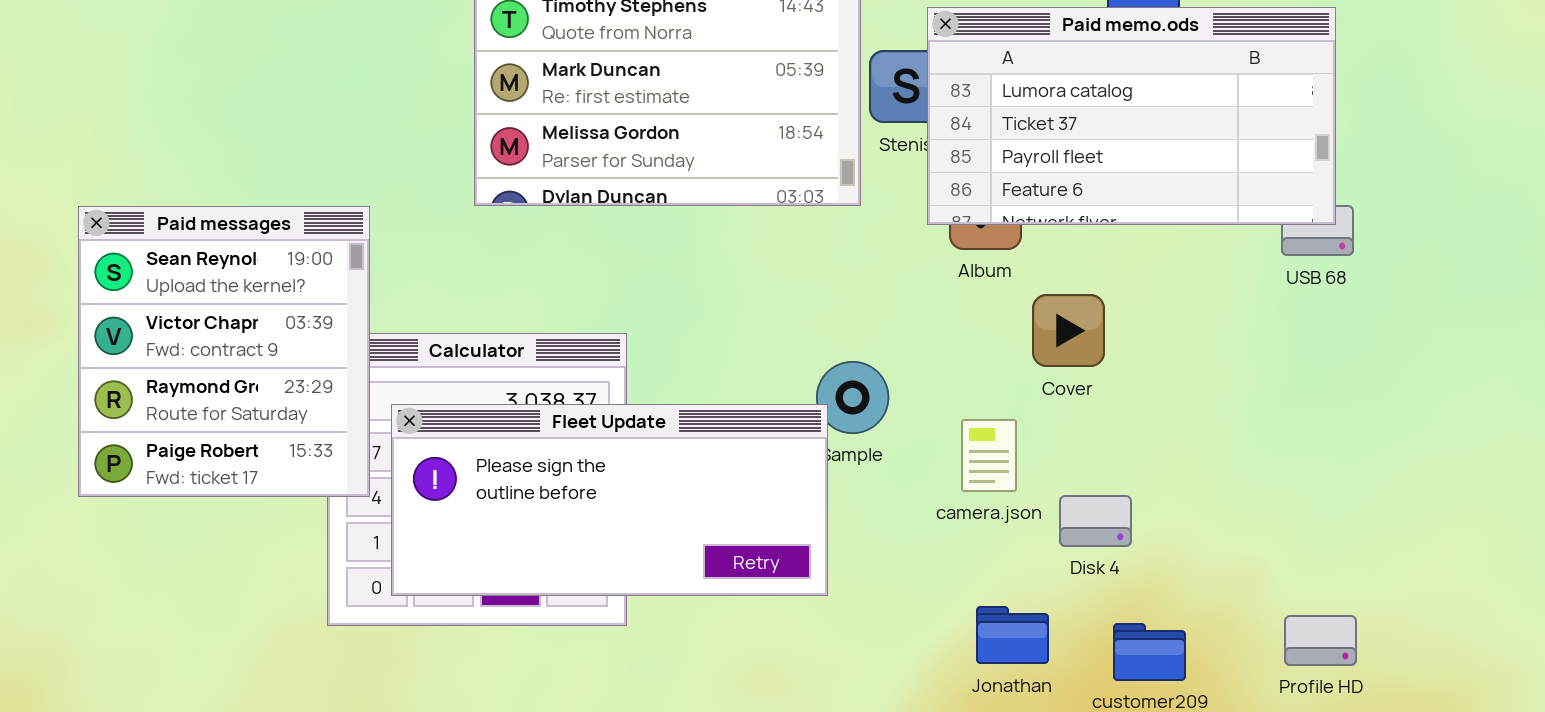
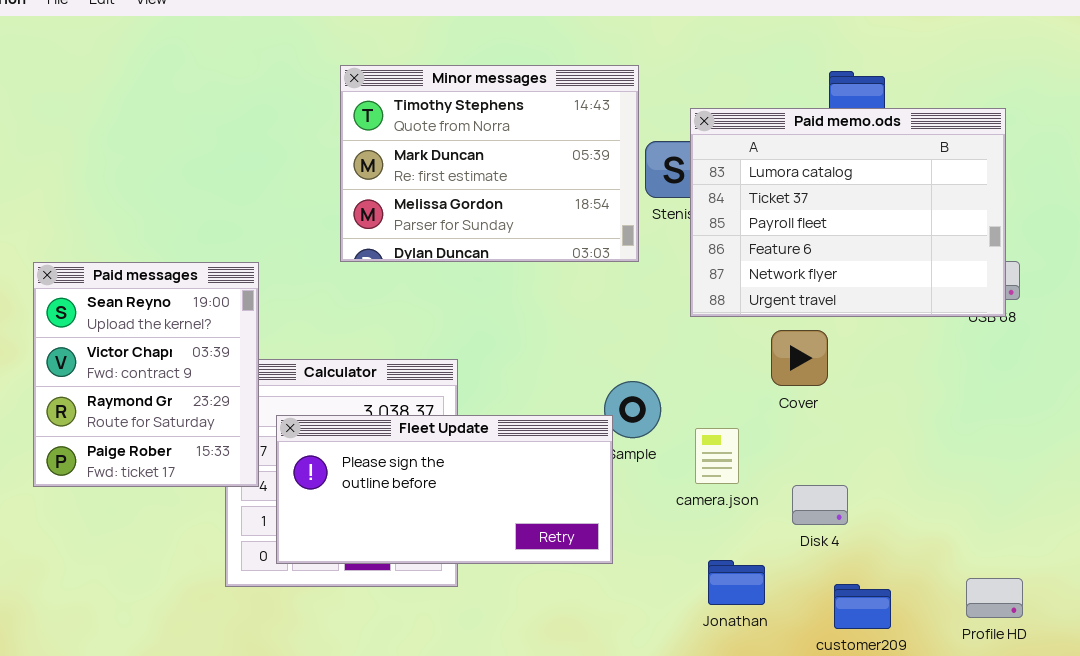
Paid memo.ods: [927,7,1336,225] -> [690,108,1006,317], resized
camera.json: [961,419,1017,492] -> [695,428,739,484], moved
Jonathan: [976,606,1049,664] -> [708,560,765,605], moved

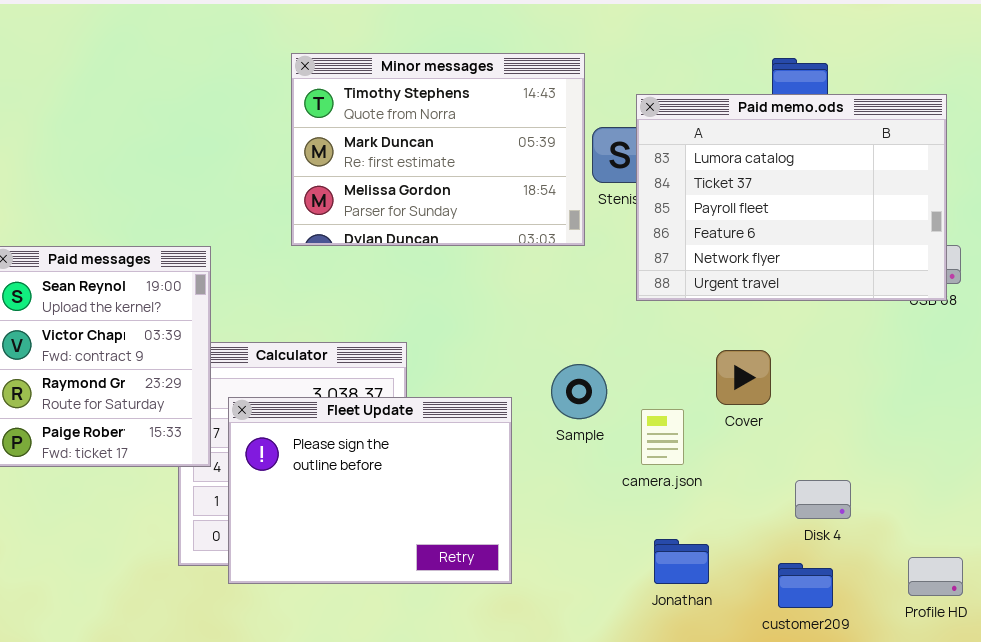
Cover: [771,330,828,386] -> [716,350,771,405], moved
Fleet Update: [276,415,613,564] -> [228,397,512,584], resized
Disk 4: [792,485,848,525] -> [795,480,851,519], moved

